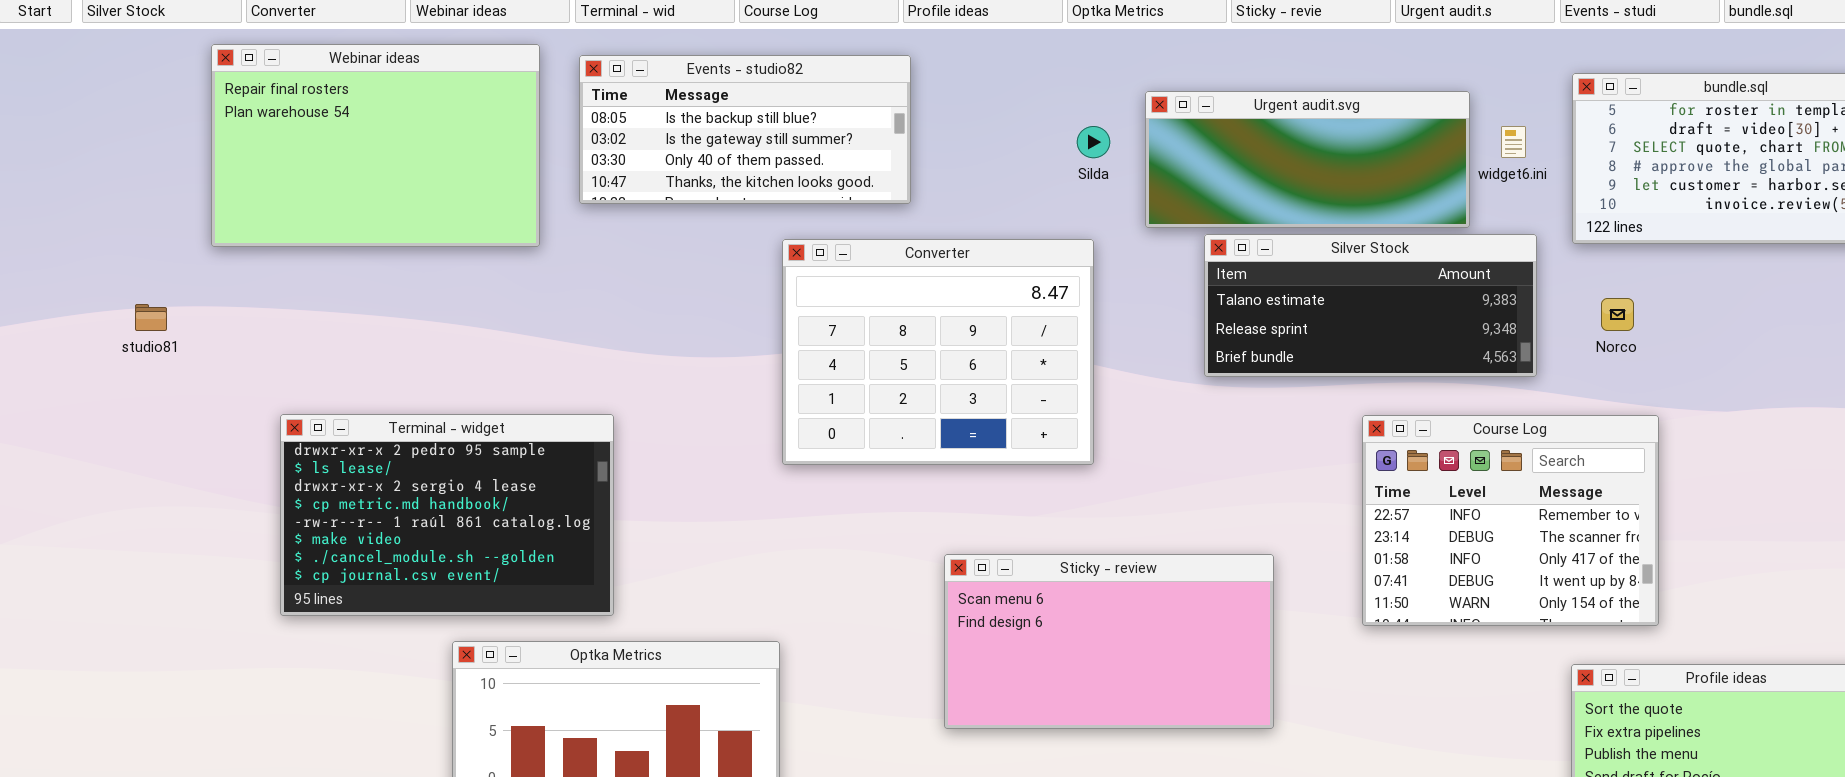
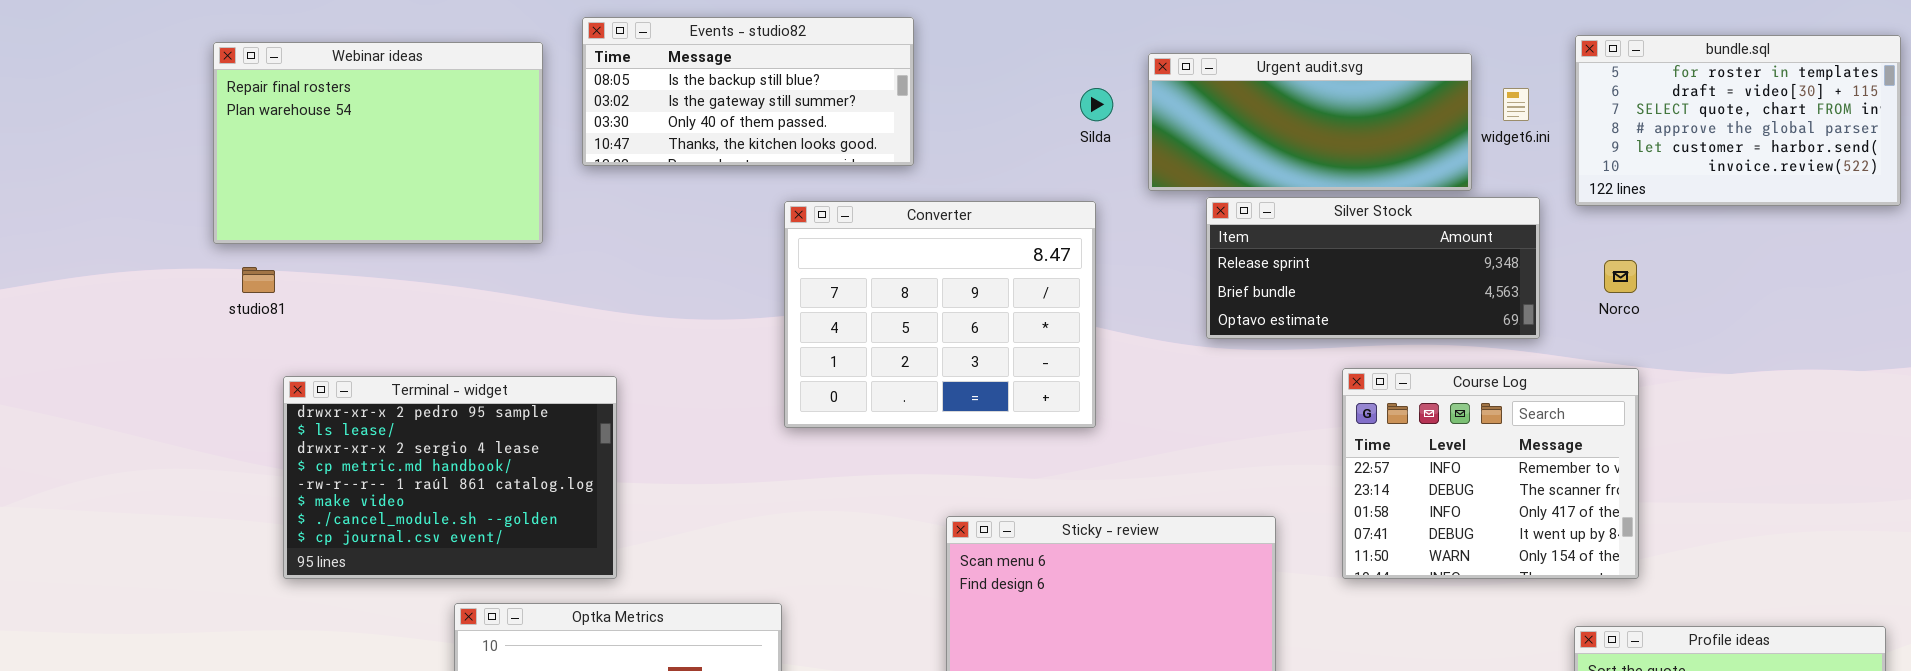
Webinar ideas: [211,44,540,247] -> [213,42,543,244], moved
Silver Stock: [1204,234,1537,377] -> [1206,197,1540,339], scrolled down 1 row
studio81: [135,304,167,331] -> [242,267,275,293], moved
Course Log: [1362,415,1659,626] -> [1342,368,1639,579], moved

